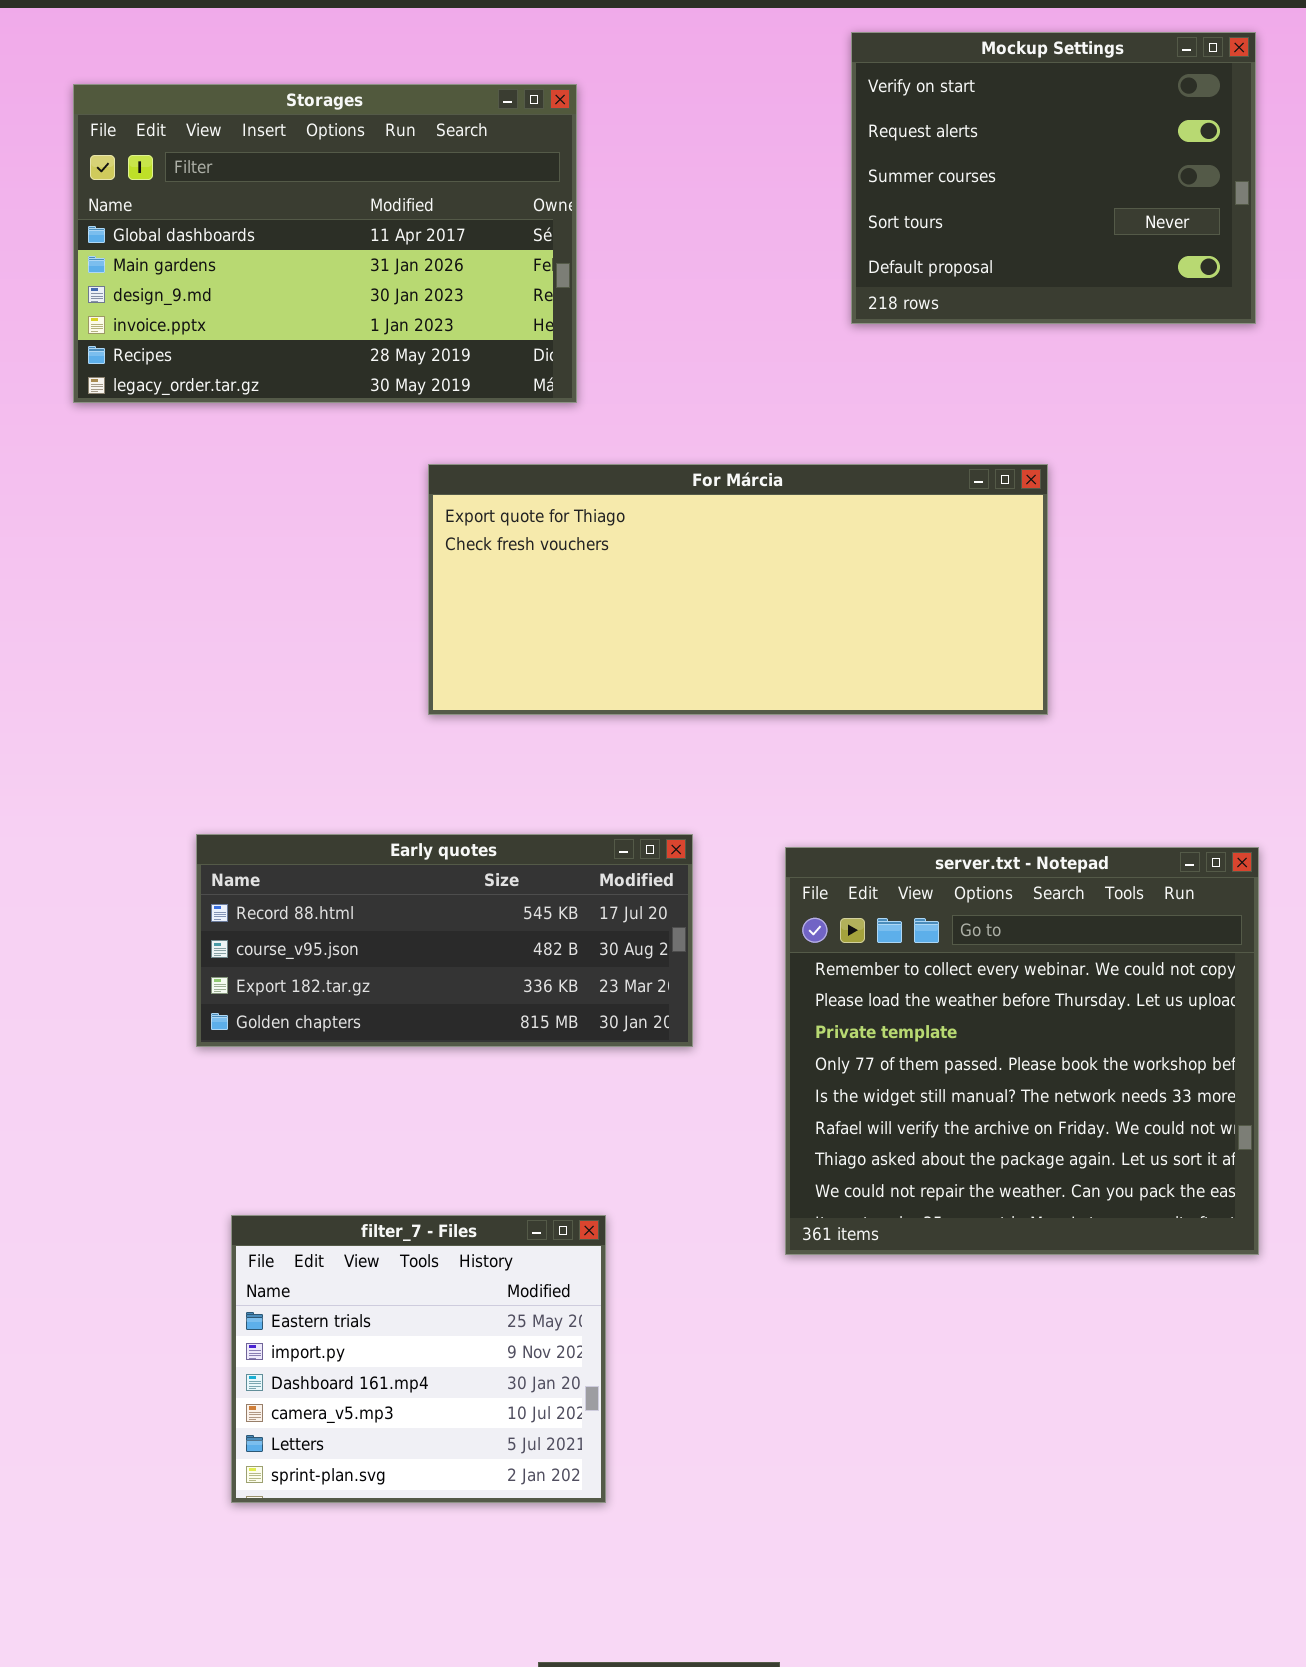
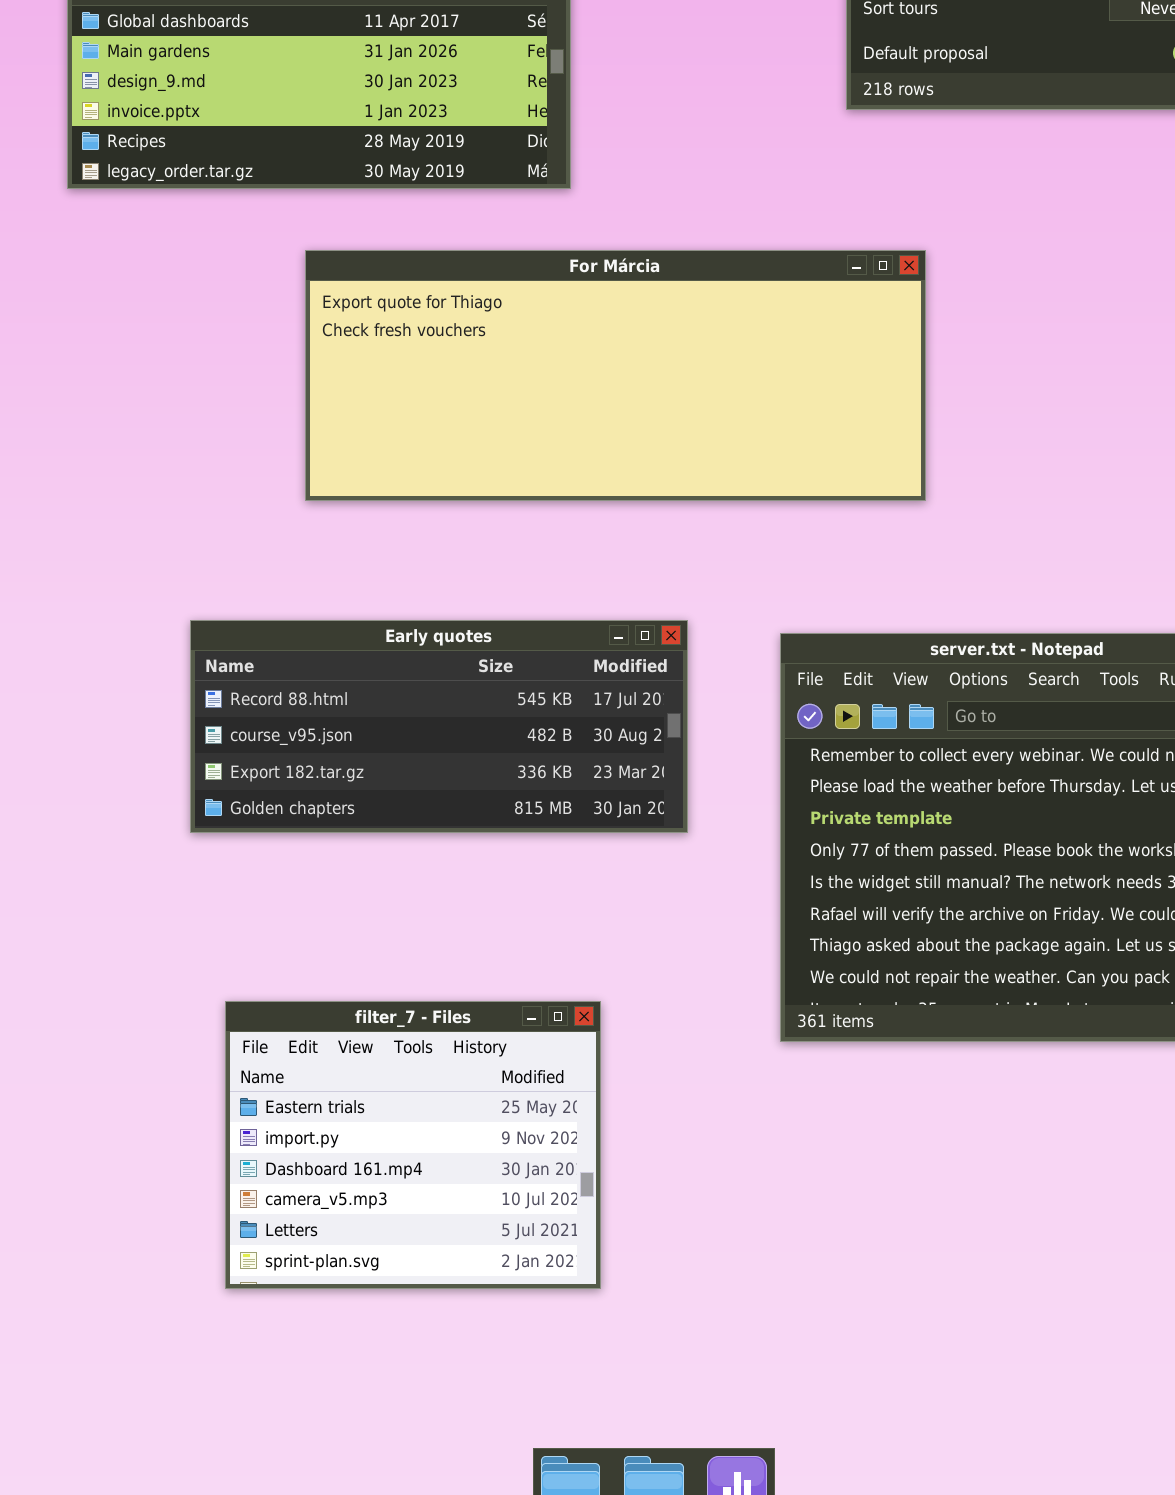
For Márcia: [428,464,1048,715] -> [305,250,926,501], moved

